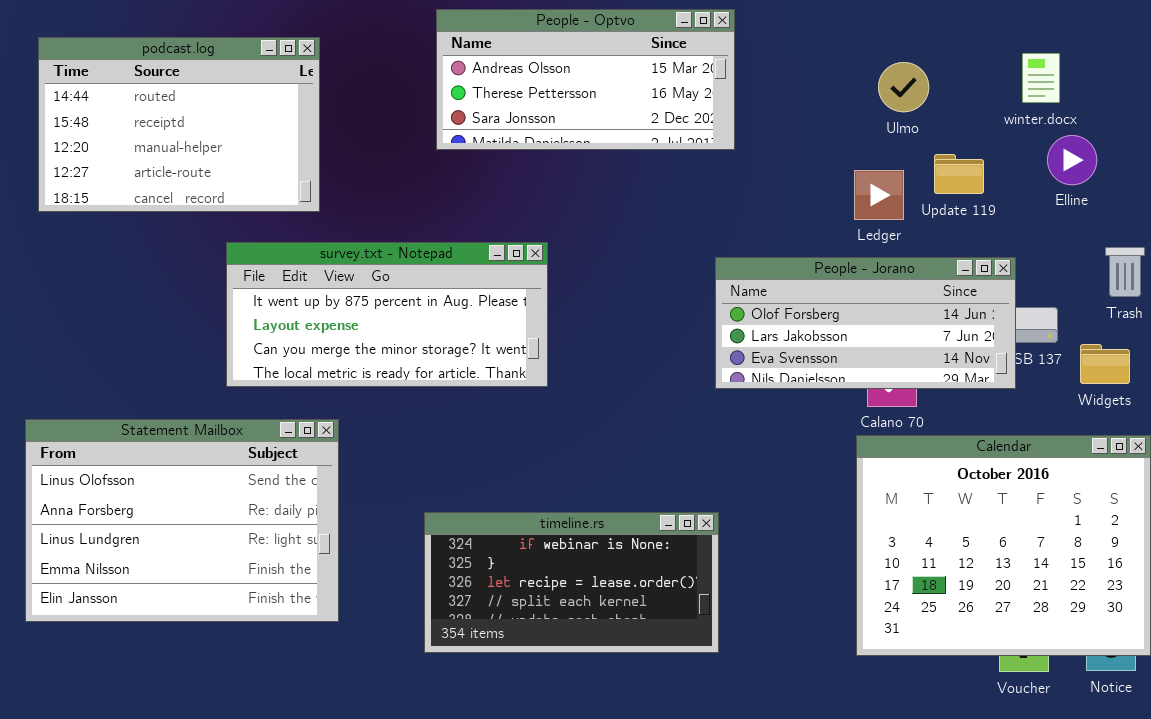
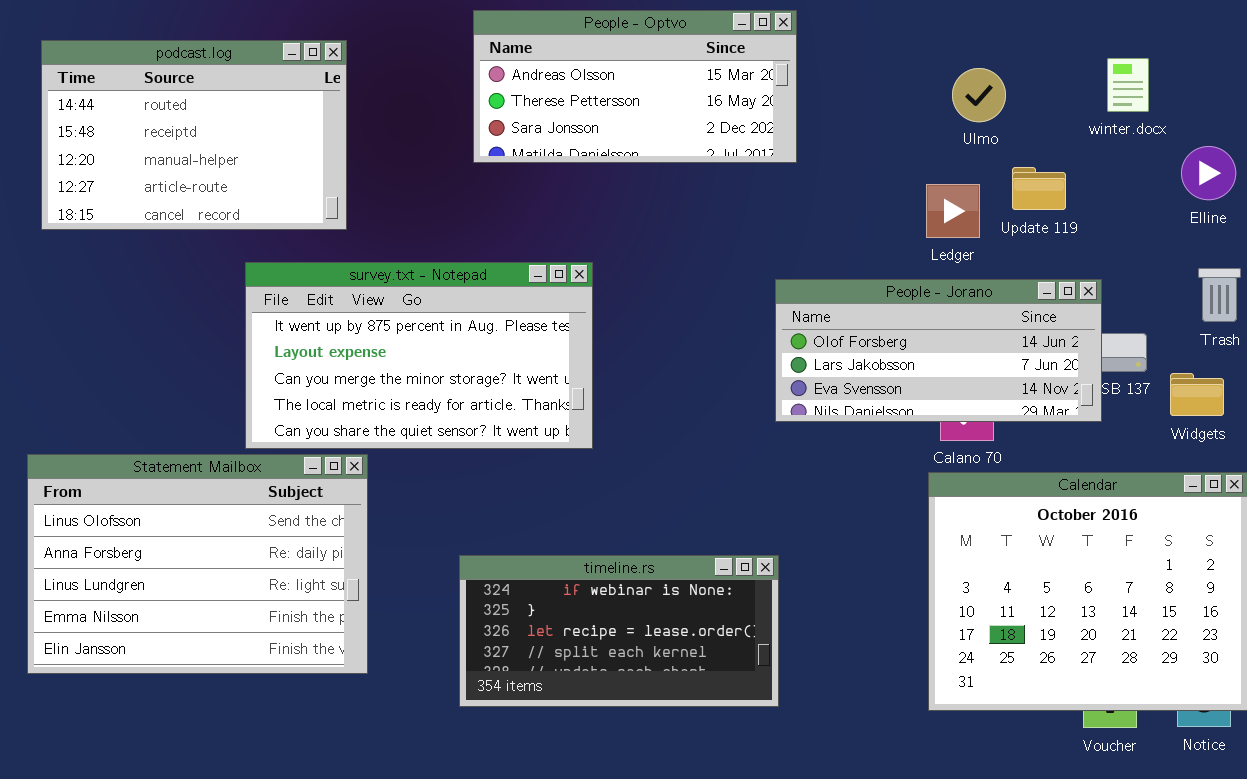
Elline: [1047,135,1097,185] -> [1181,146,1236,200], moved
survey.txt - Notepad: [226,242,548,387] -> [245,262,593,449], resized

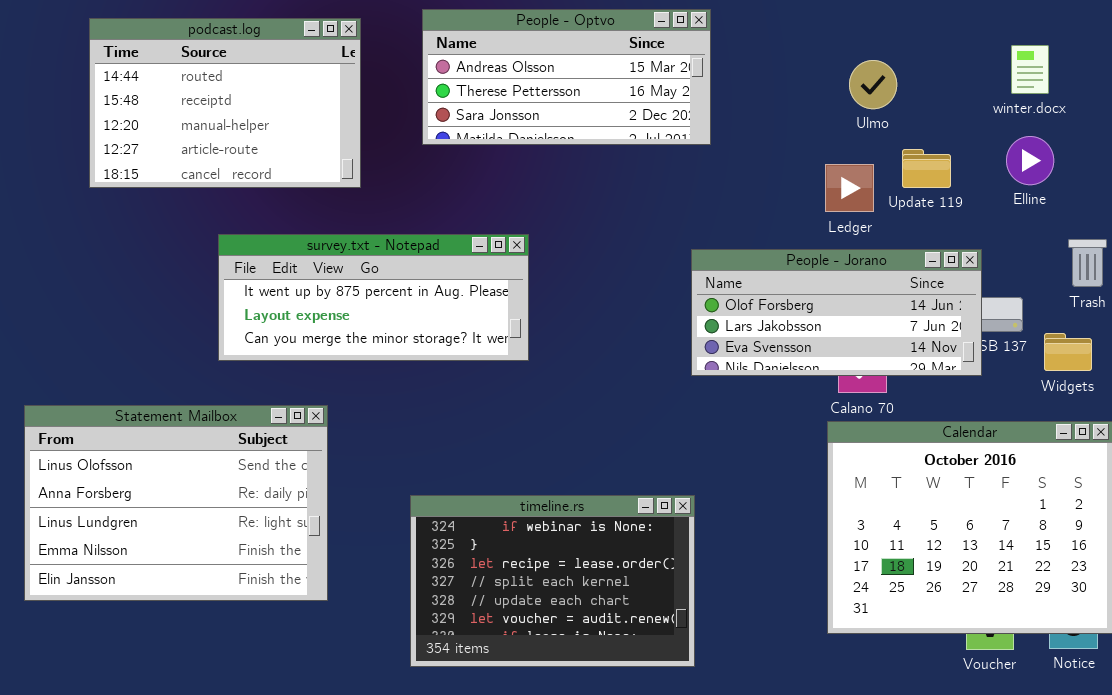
podcast.log: [41,40,347,230] -> [89,18,361,188], moved
winter.docx: [1107,58,1149,112] -> [1011,45,1049,94], moved
Elline: [1181,146,1236,200] -> [1006,136,1054,185], moved
survey.txt - Notepad: [245,262,593,449] -> [218,234,529,361], resized
timeline.rs: [459,555,779,707] -> [410,495,695,667], resized

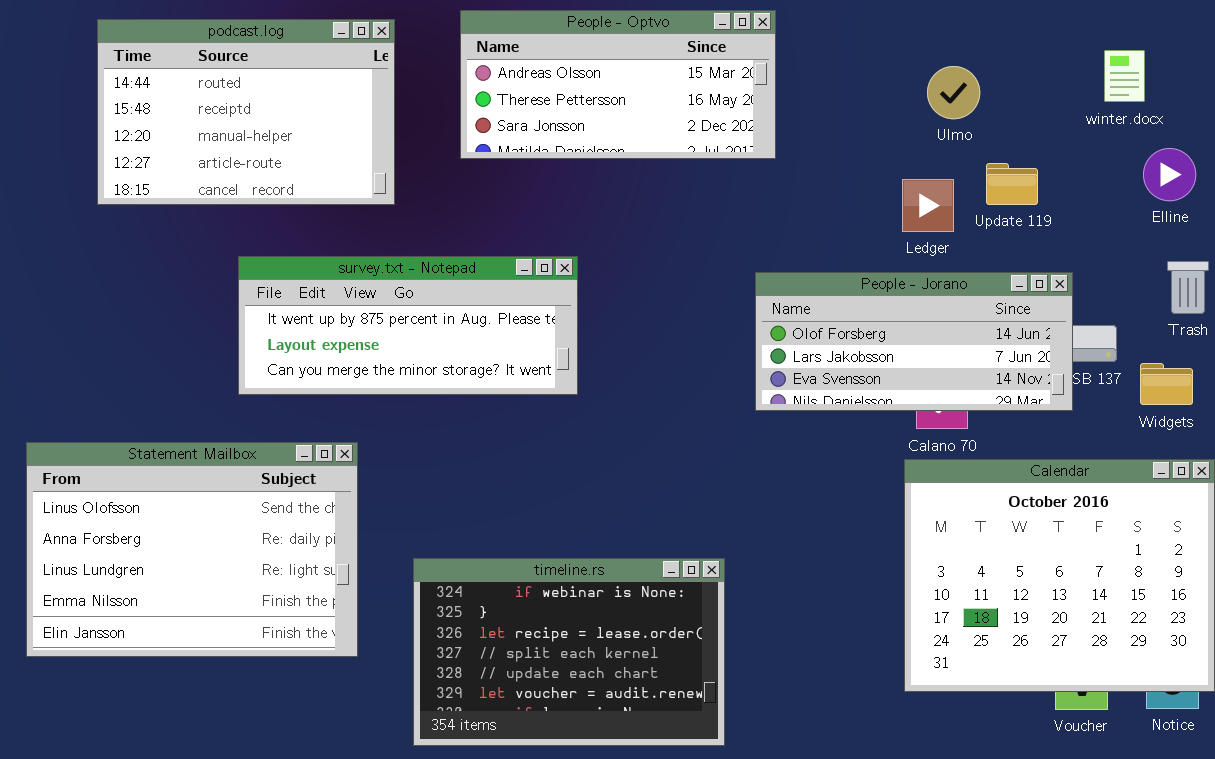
Elline: [1006,136,1054,185] -> [1143,148,1196,201], moved
timeline.rs: [410,495,695,667] -> [413,558,725,746], moved

